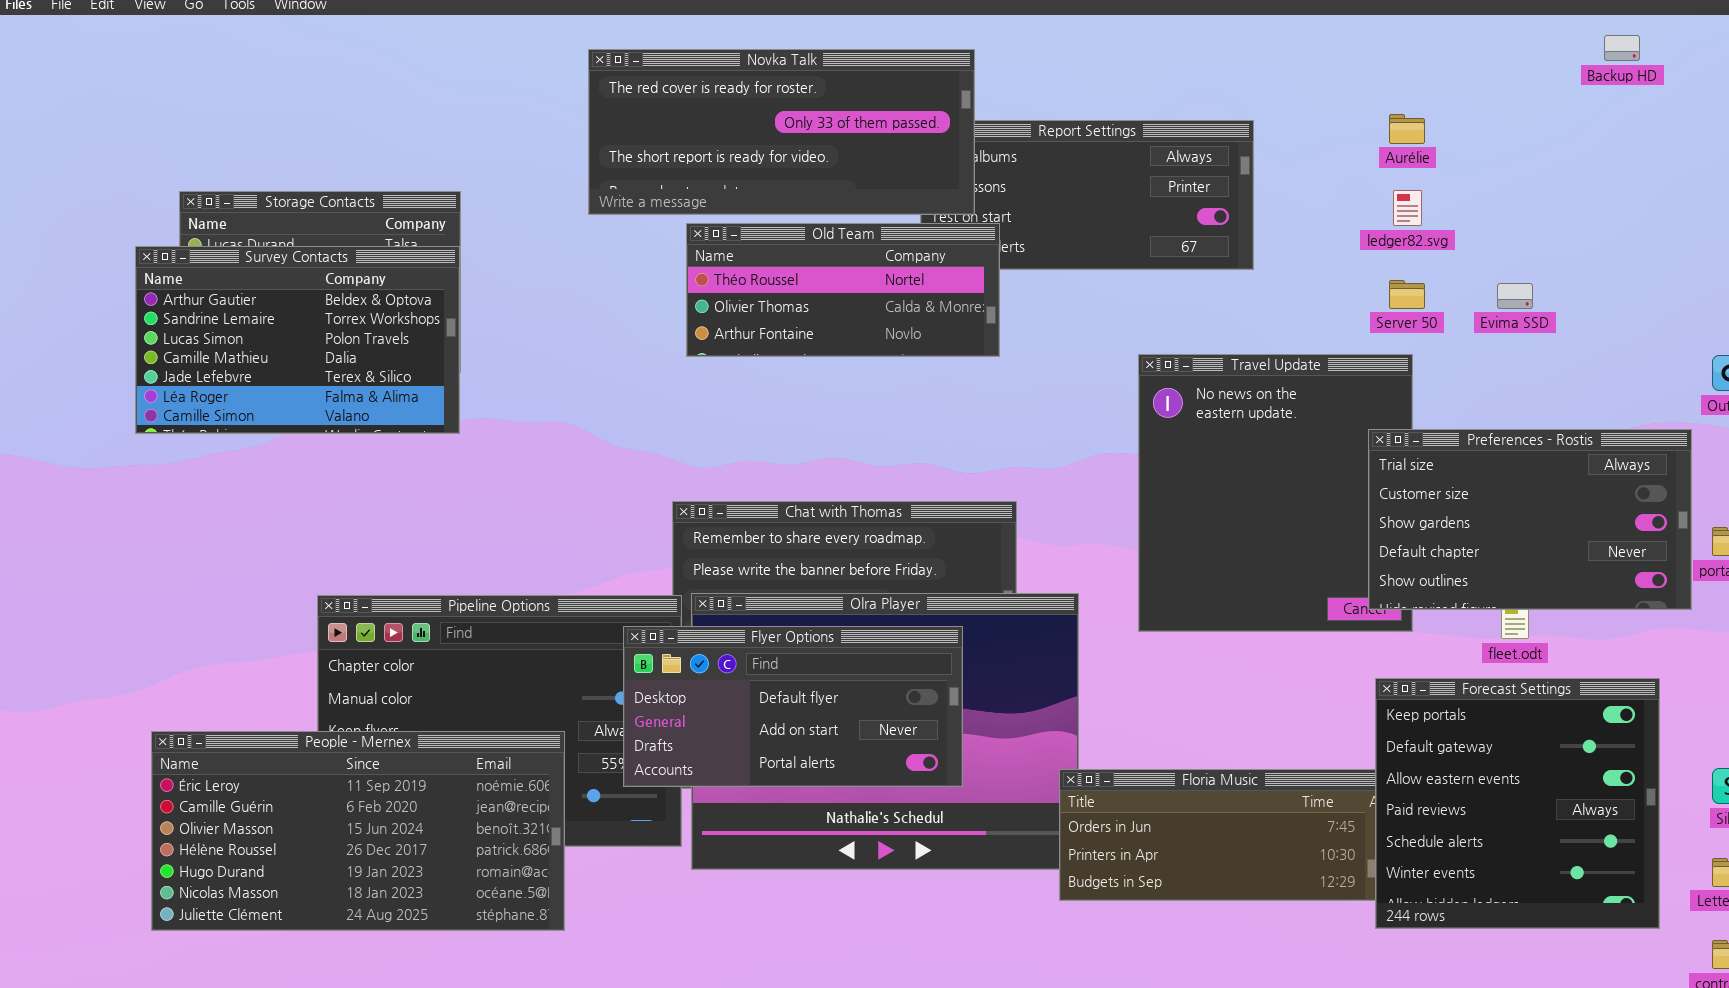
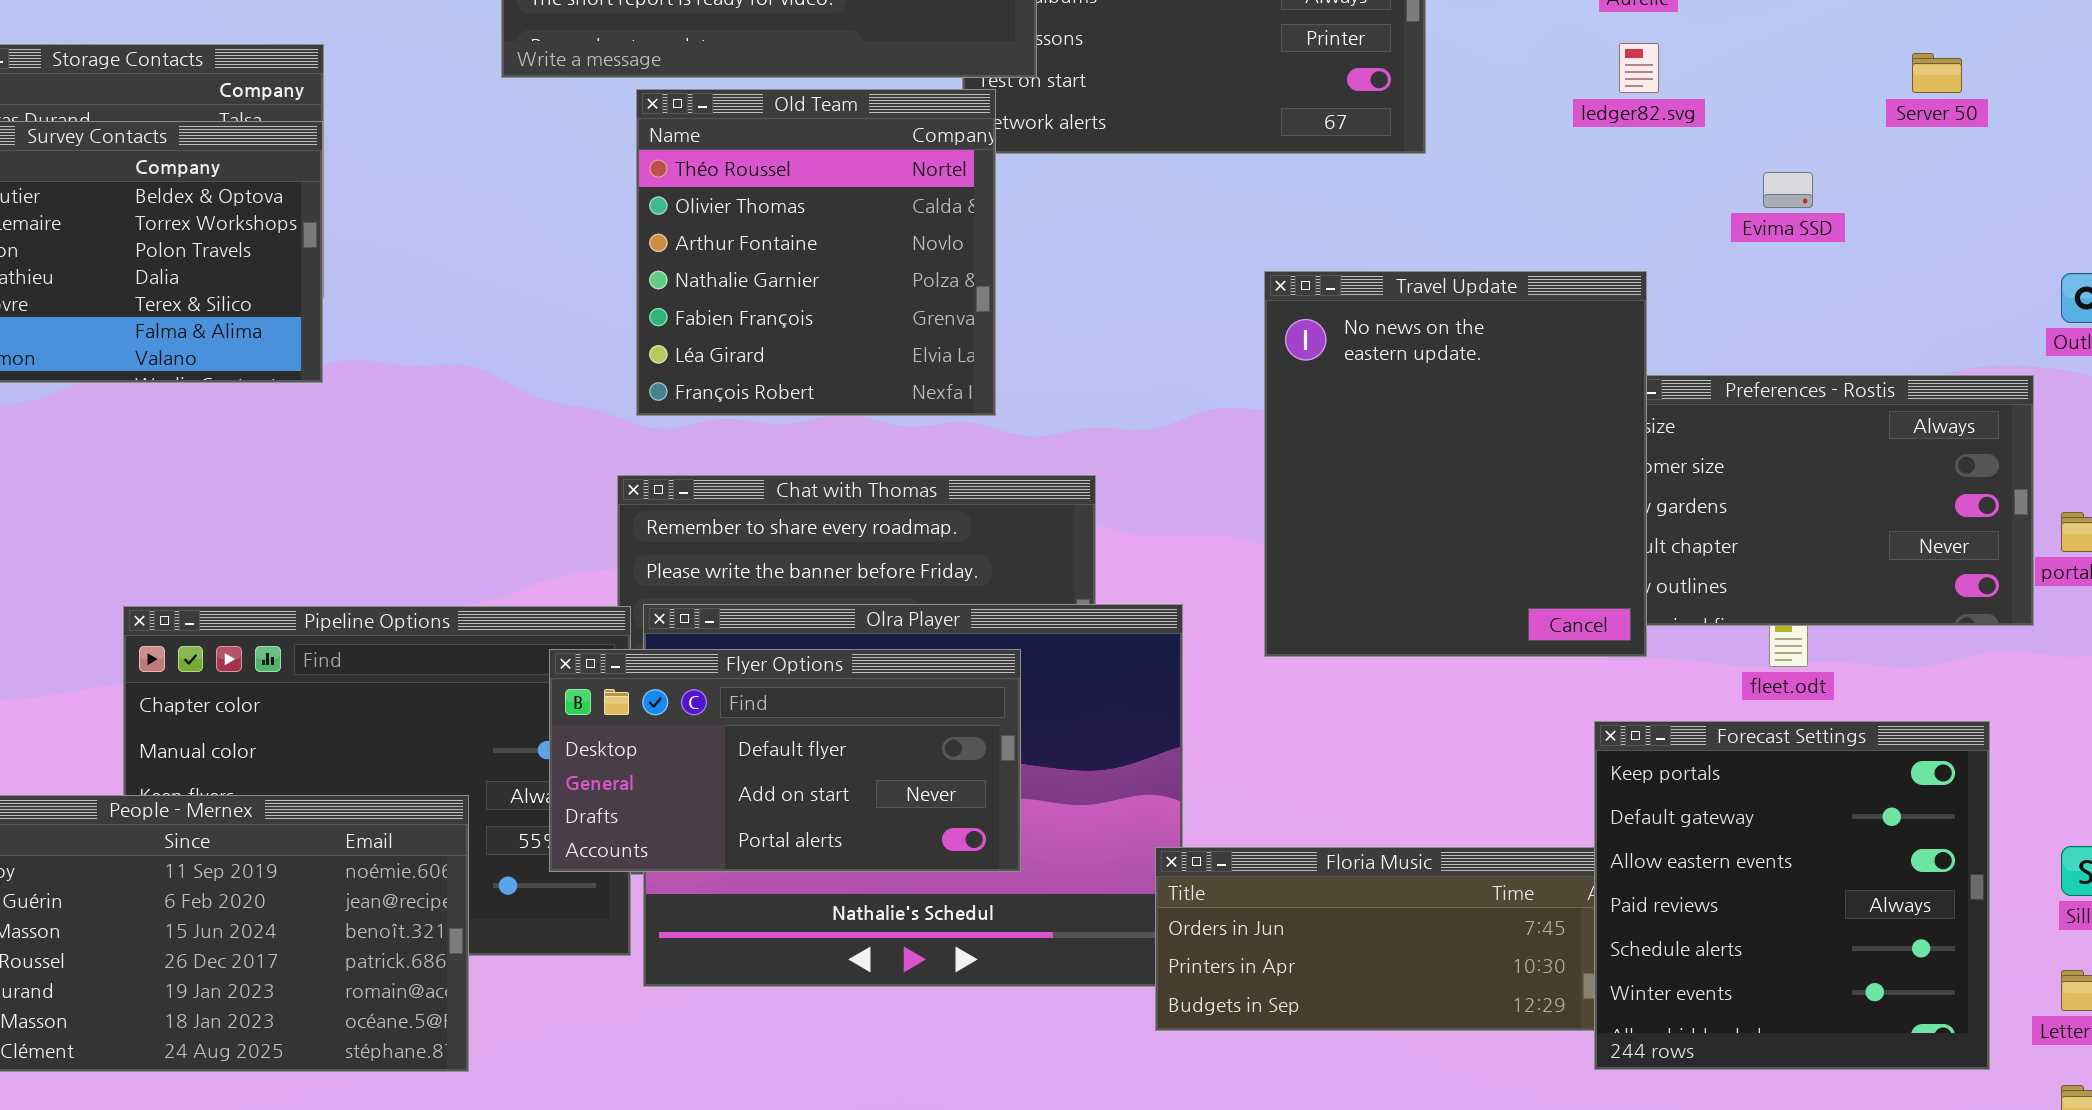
Old Team: [686,223,1000,357] -> [636,89,996,416], resized
Server 50: [1389,280,1425,309] -> [1912,53,1962,93], moved
Travel Update: [1138,354,1413,632] -> [1264,271,1647,657], raised

